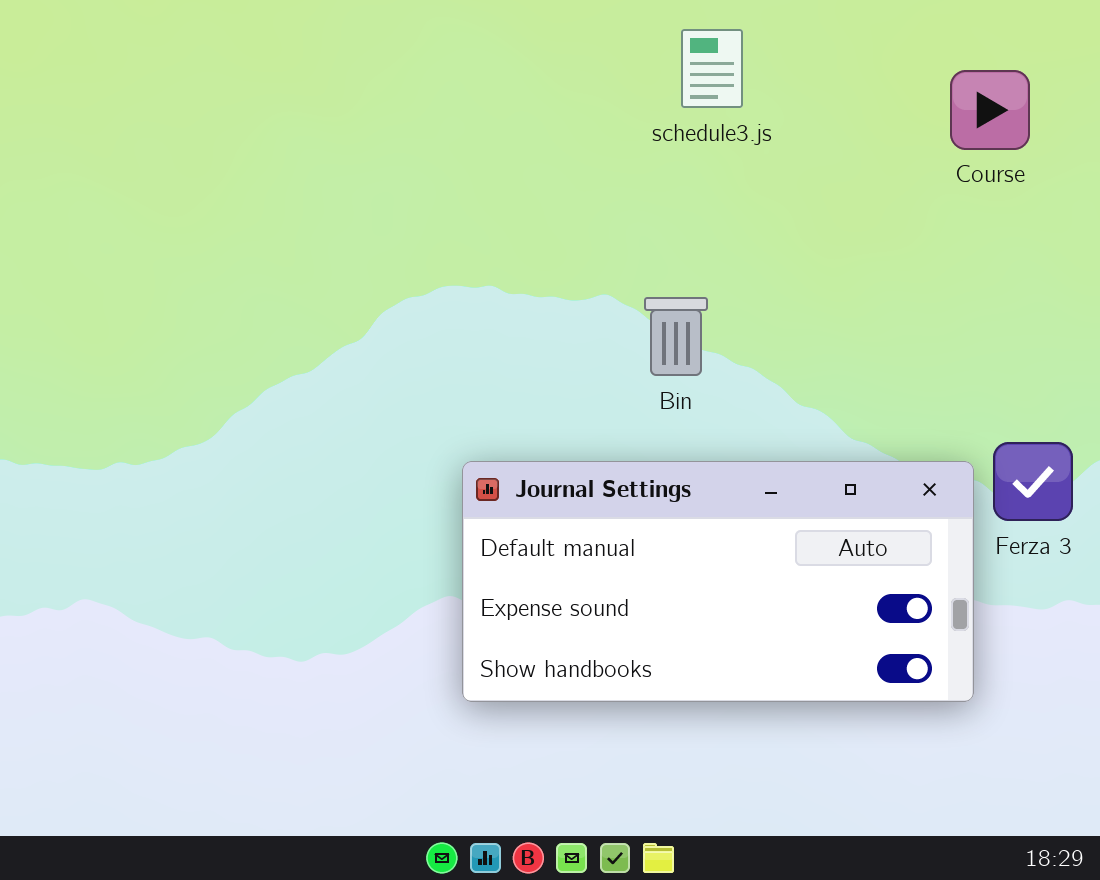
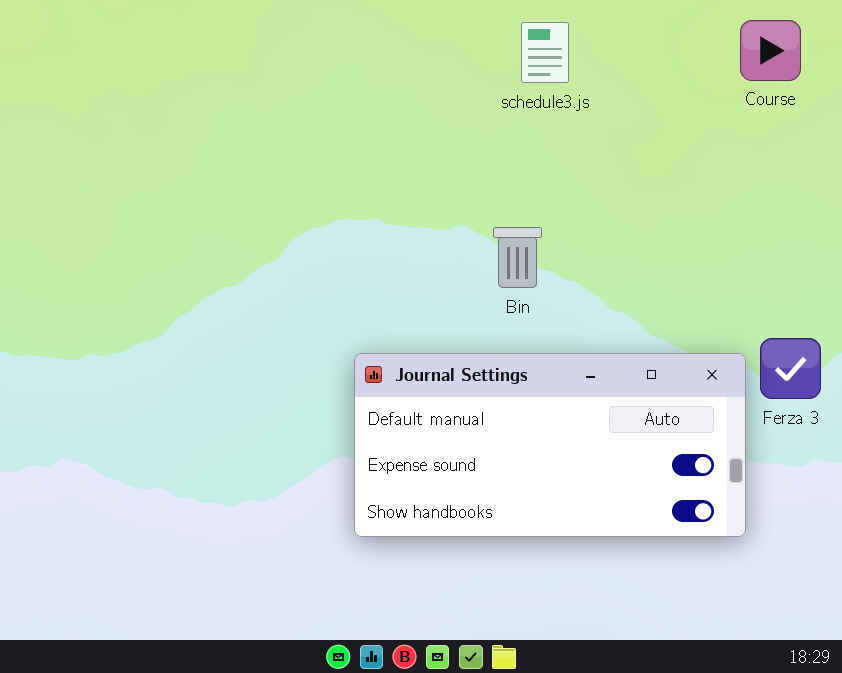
Course: [950,70,1030,150] -> [740,20,801,81], moved

